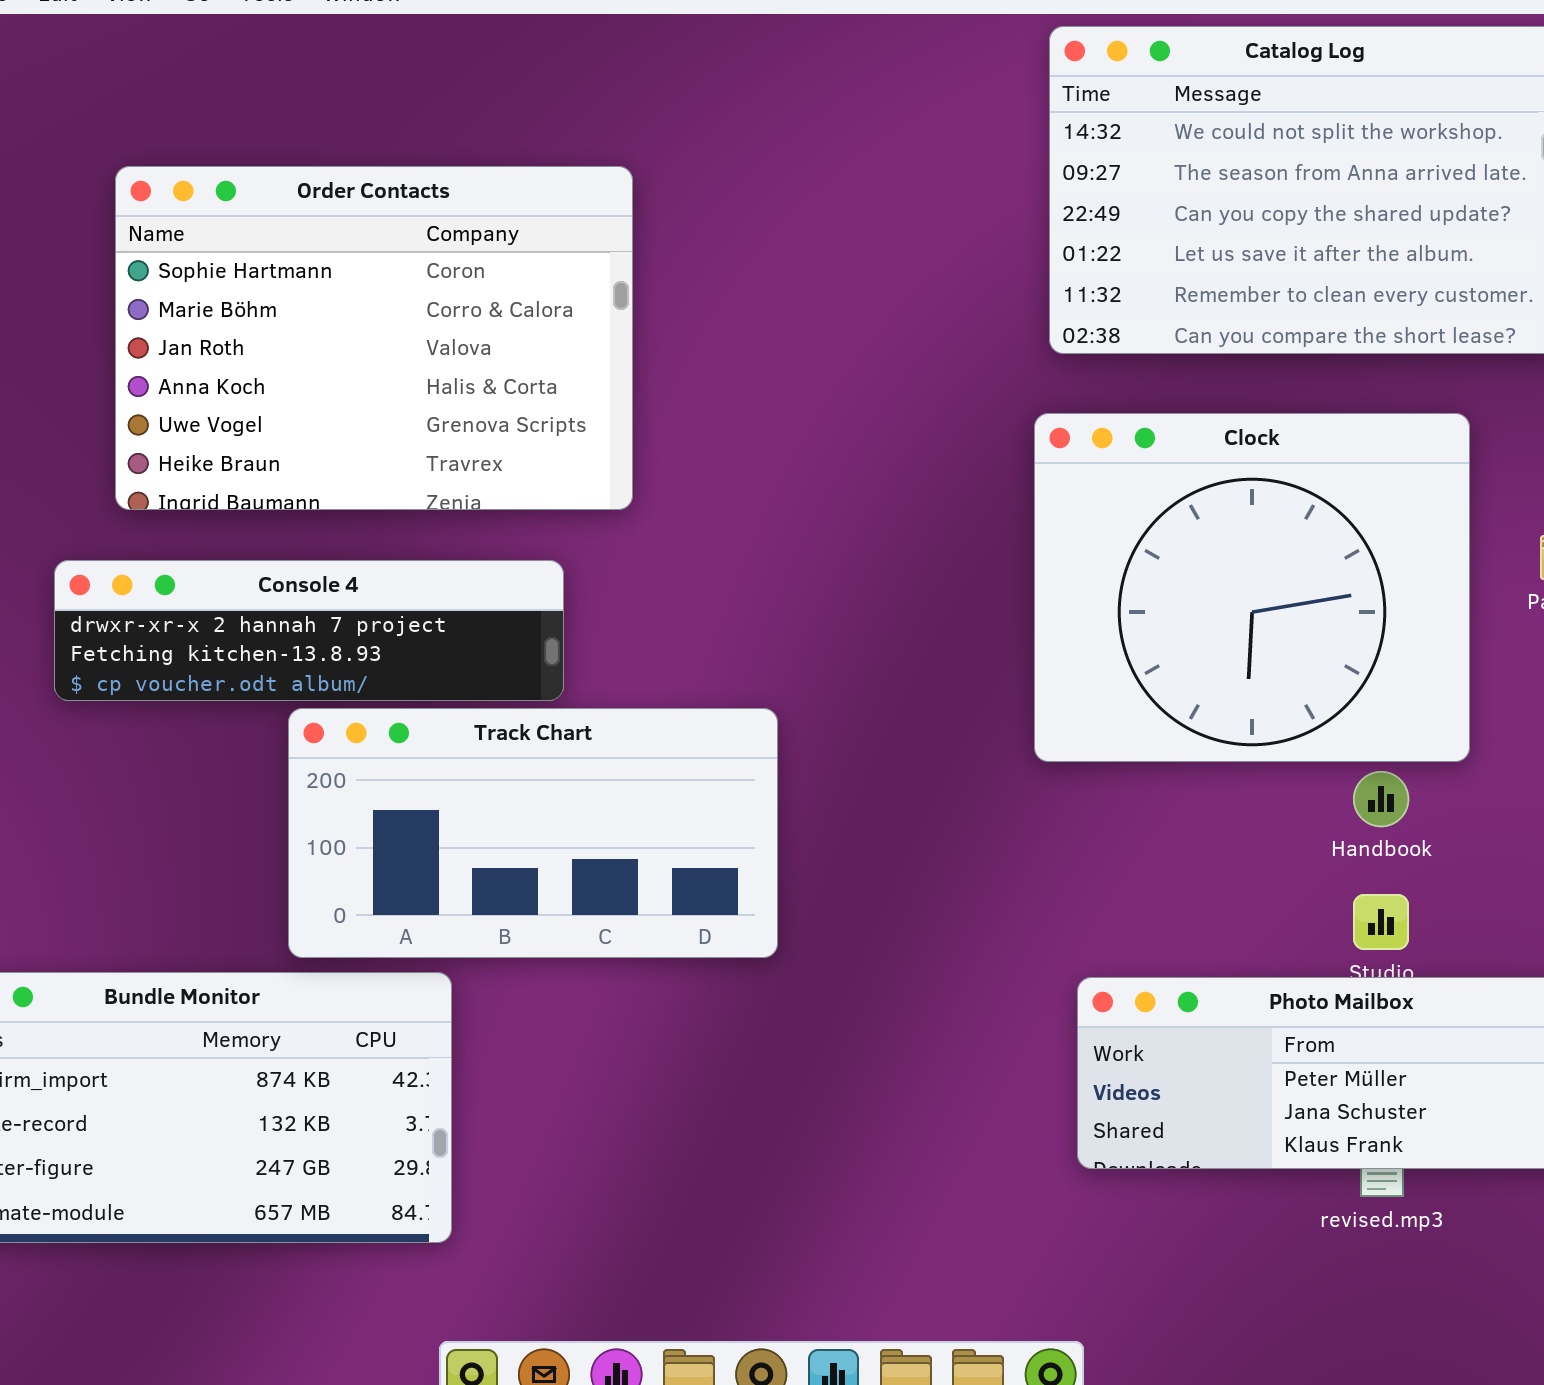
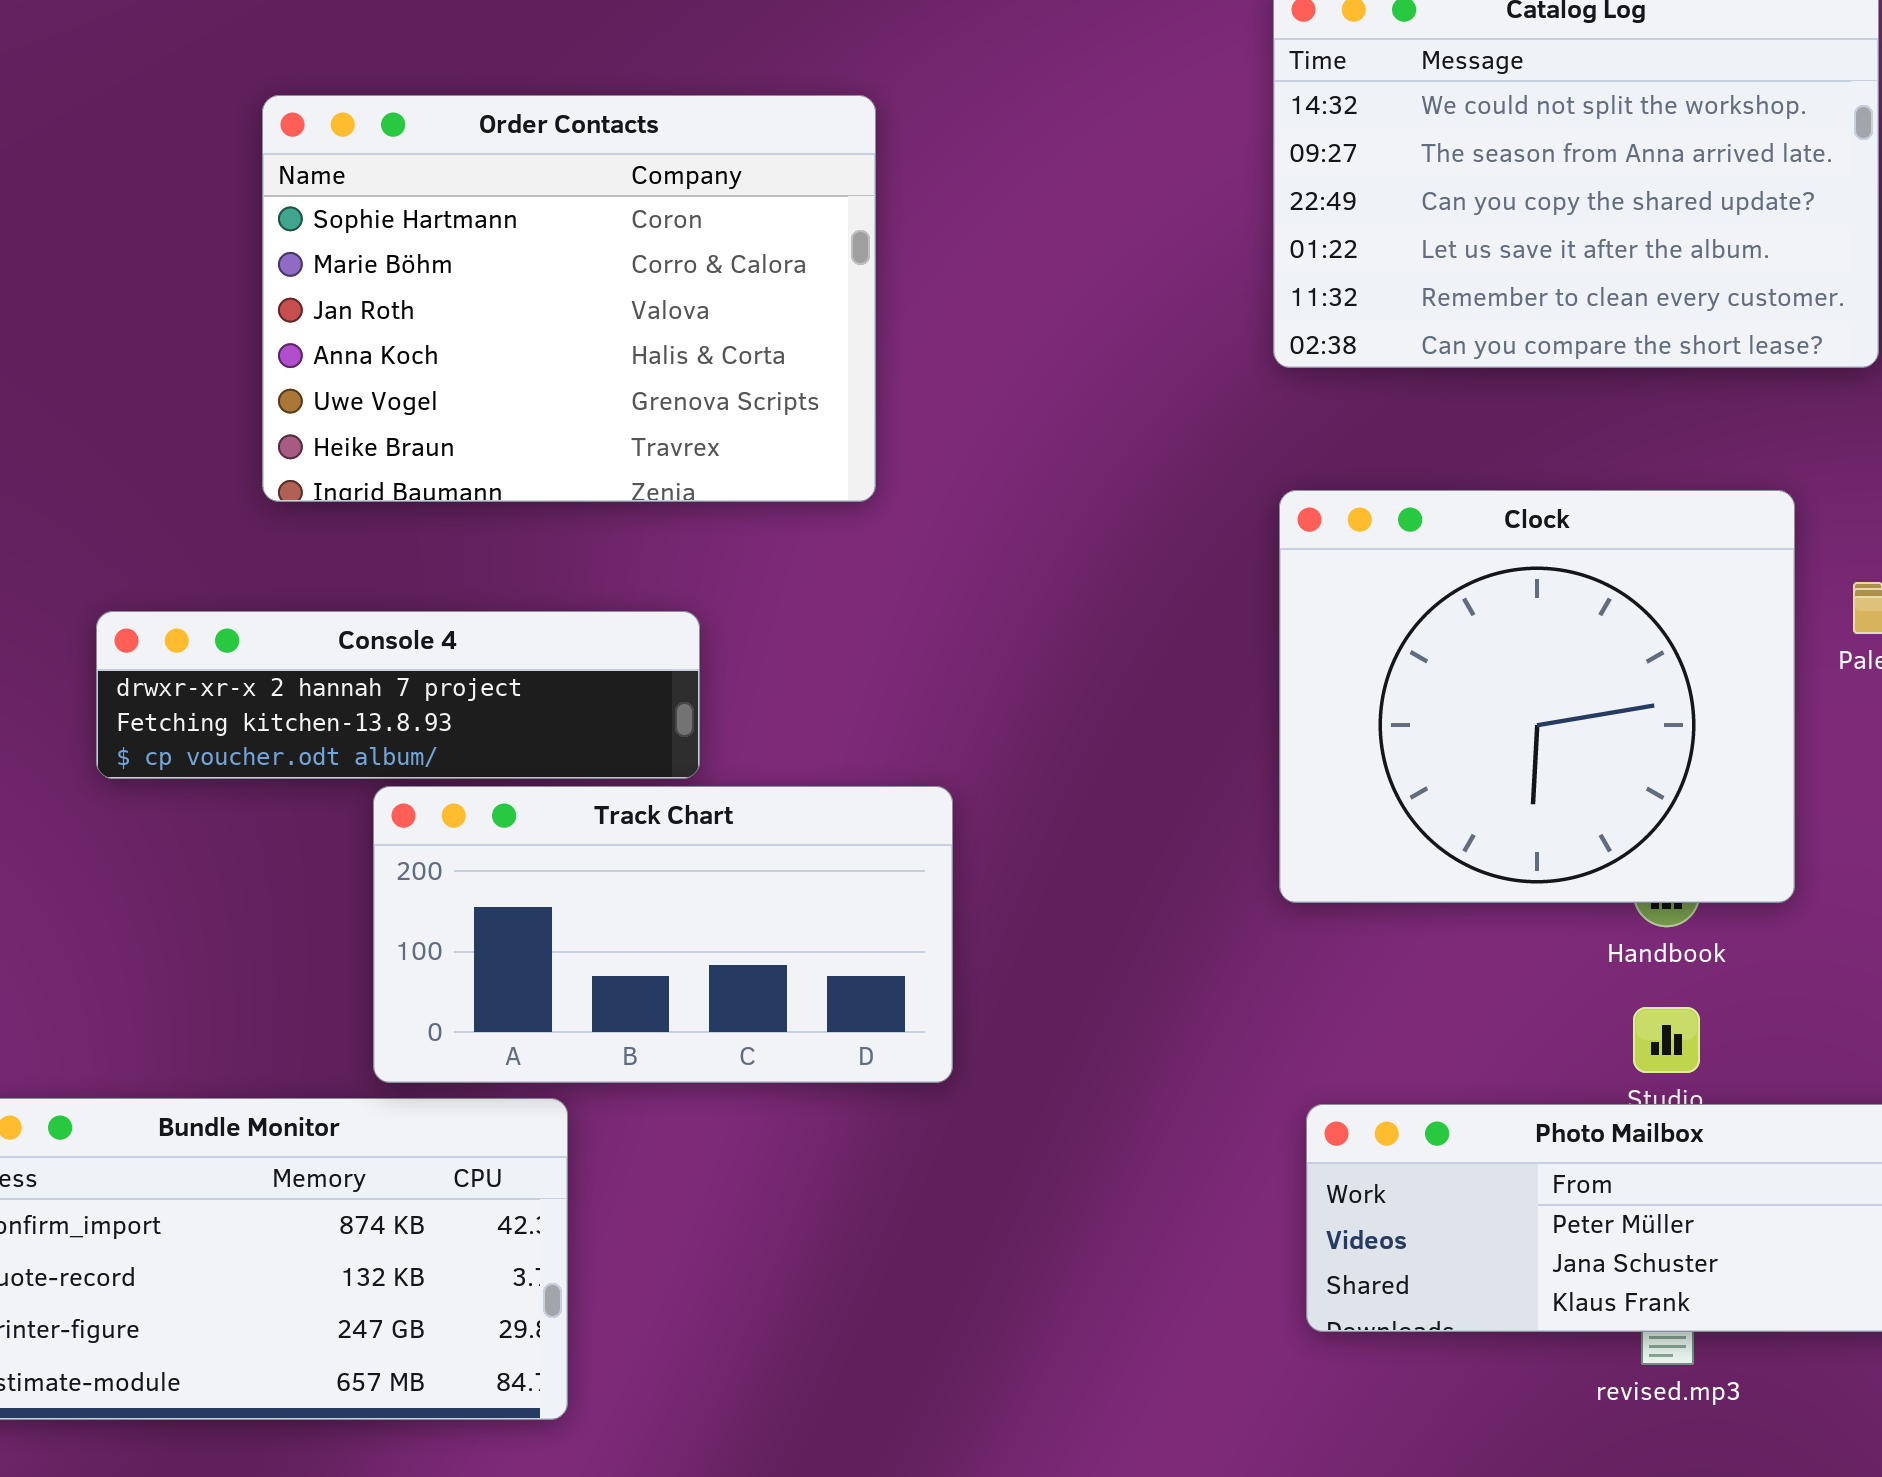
Order Contacts: [115,166,633,510] -> [262,95,876,502], moved
Clock: [1034,413,1470,762] -> [1279,490,1795,903], moved

